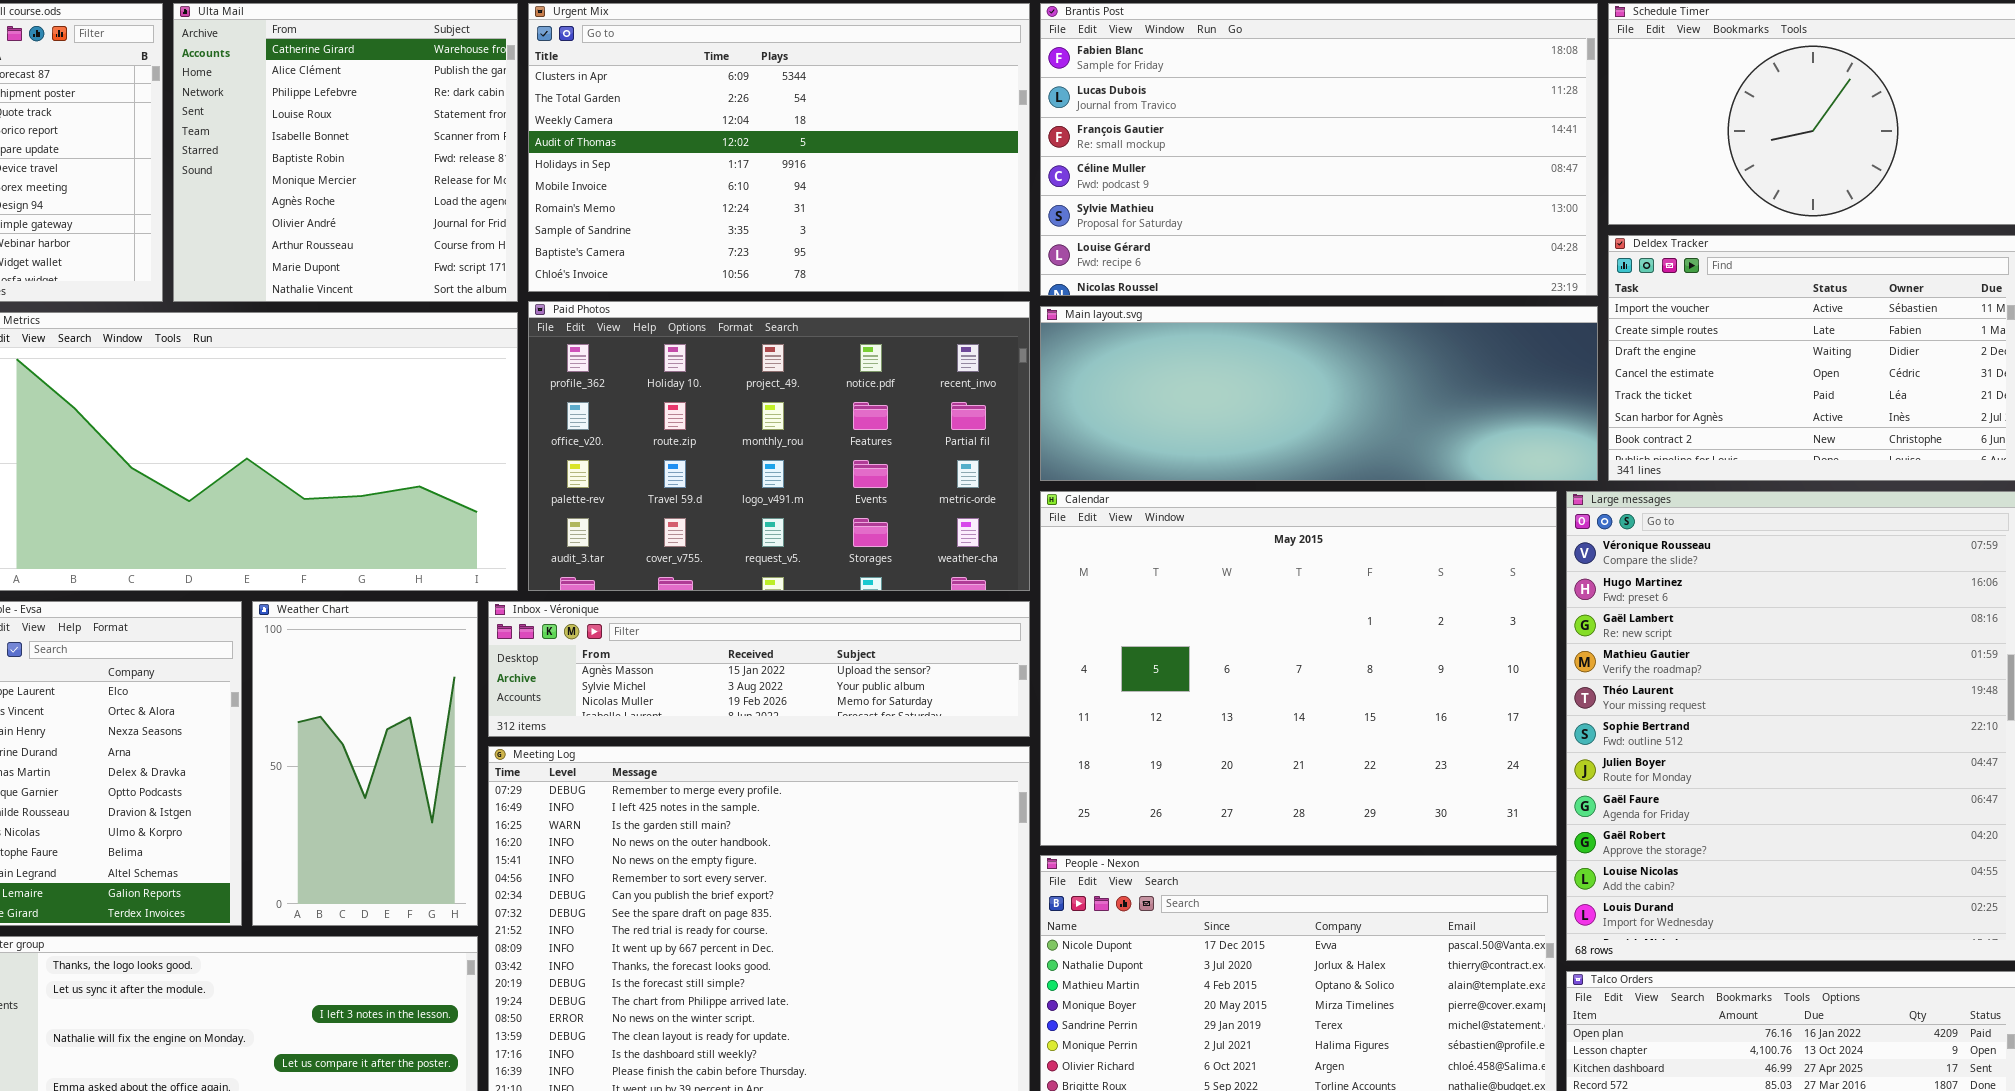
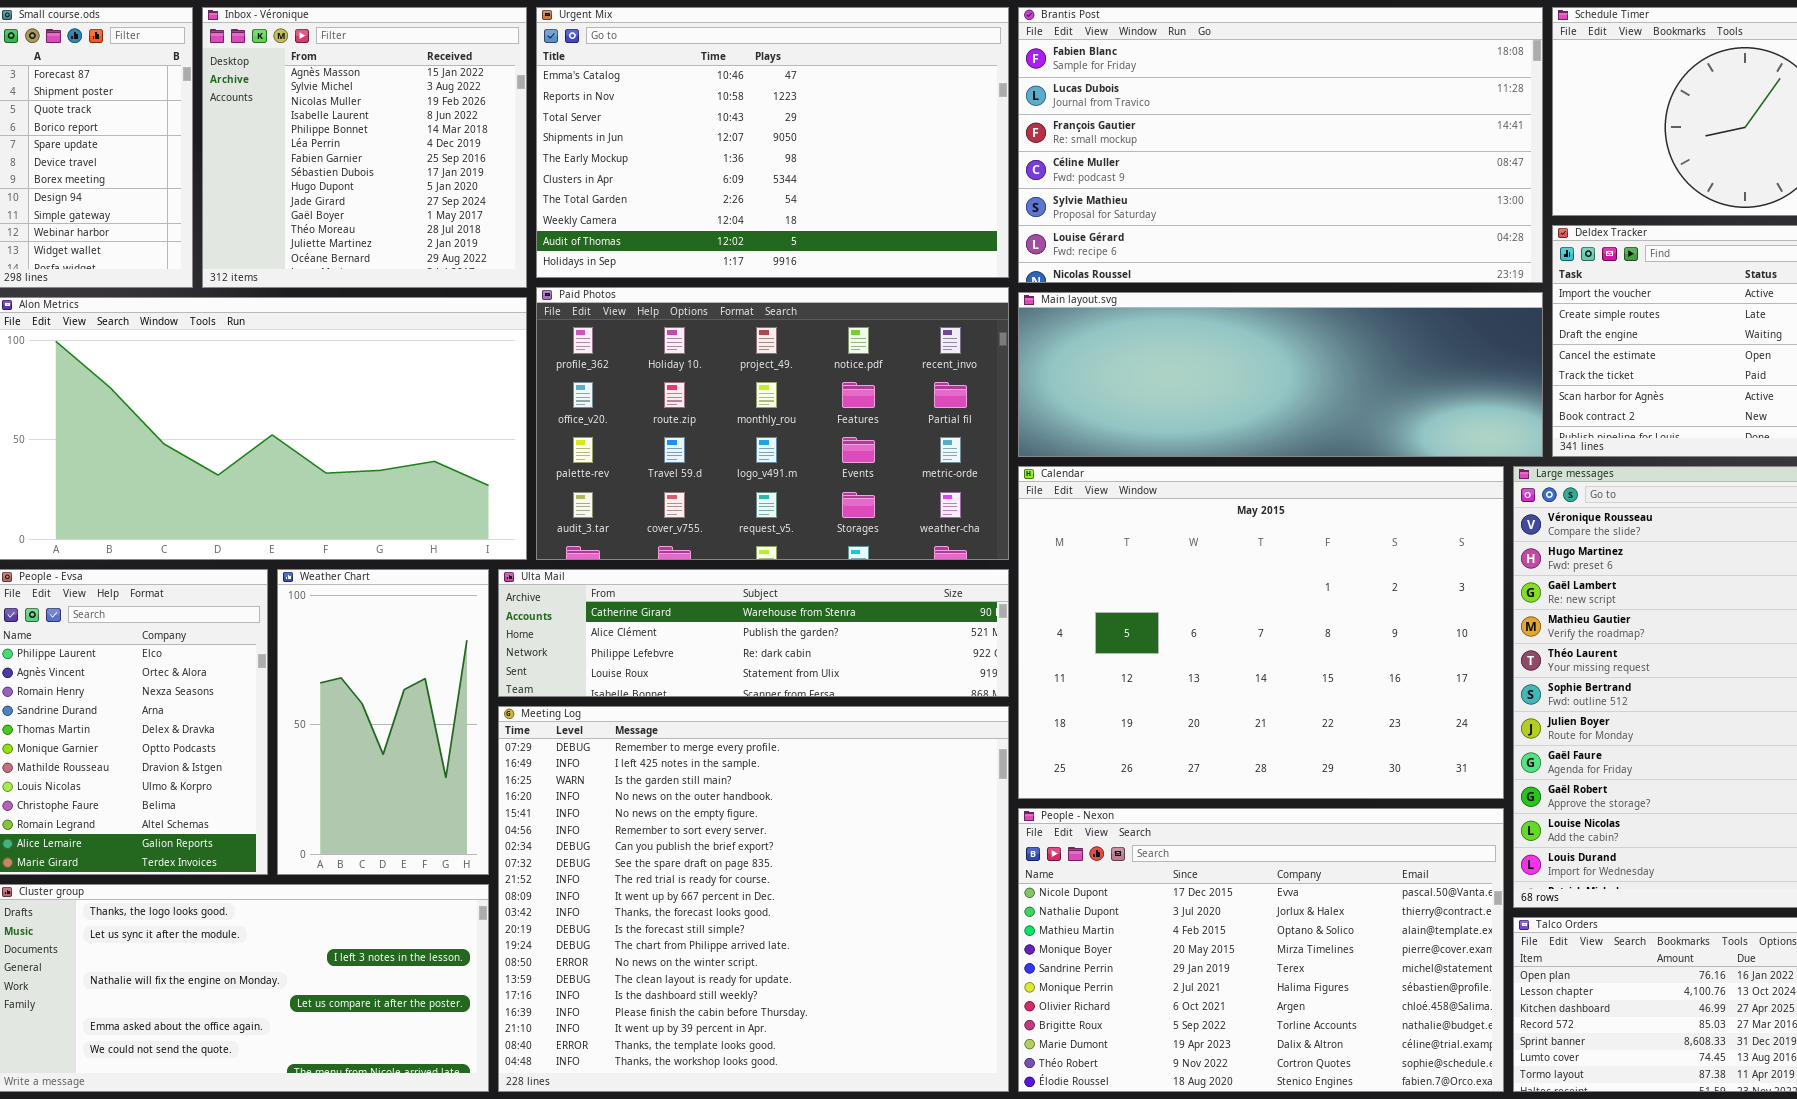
Ulta Mail: [173,3,518,302] -> [498,569,1009,697], moved, resized
Urgent Mix: [528,3,1030,292] -> [536,7,1009,278], scrolled up 5 rows
Inbox - Véronique: [488,601,1030,737] -> [202,7,527,288], moved, resized

